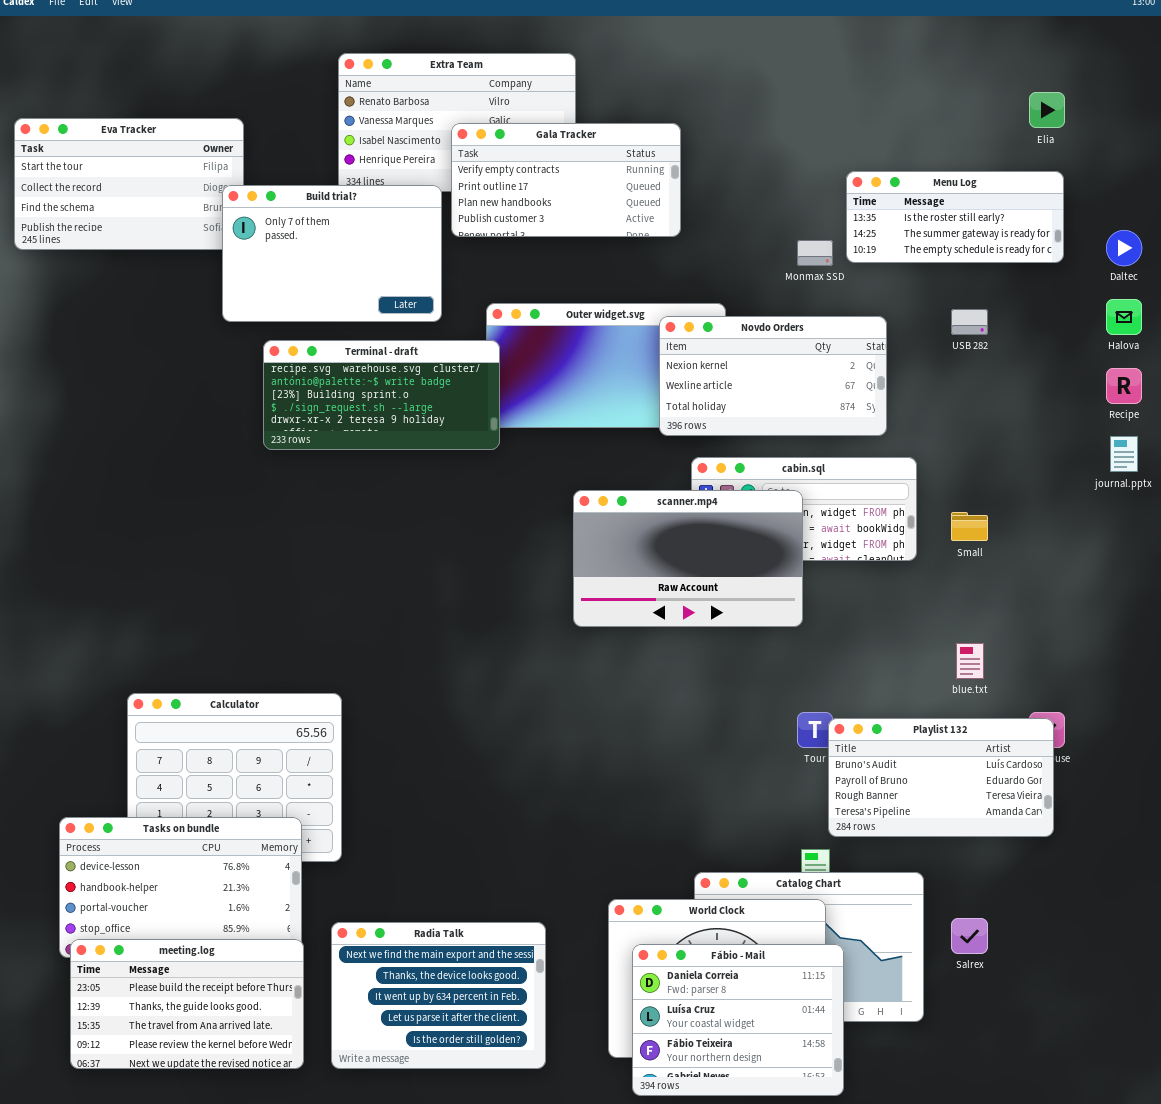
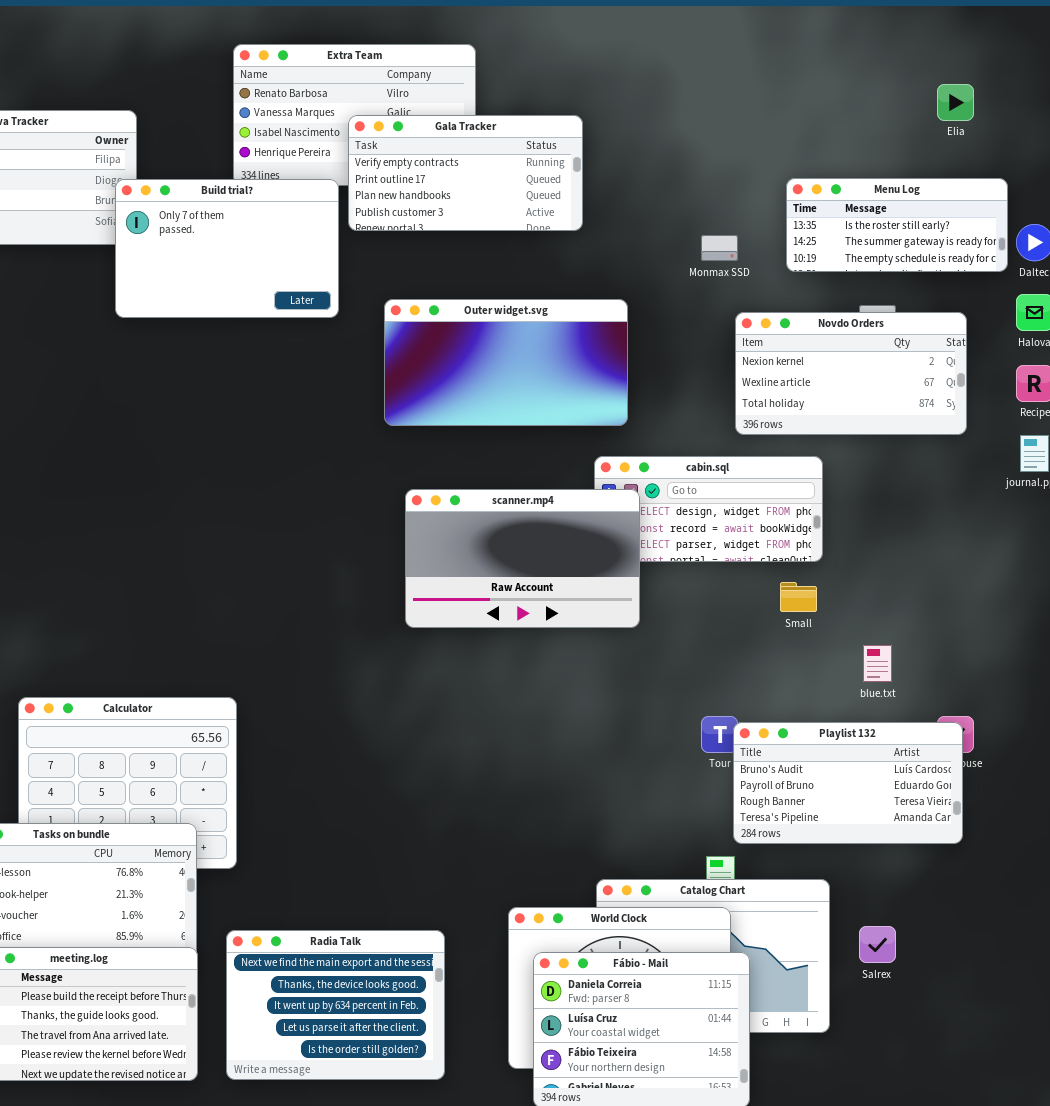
Menu Log: [846,171,1064,263] -> [786,178,1008,272], moved
Novdo Orders: [659,316,887,436] -> [735,312,967,435], moved
Terminal - draft: [263,340,500,450] -> none, closed
scanner.mp4: [573,490,803,627] -> [405,489,640,628], moved
Small: [951,512,988,541] -> [780,582,817,612], moved

